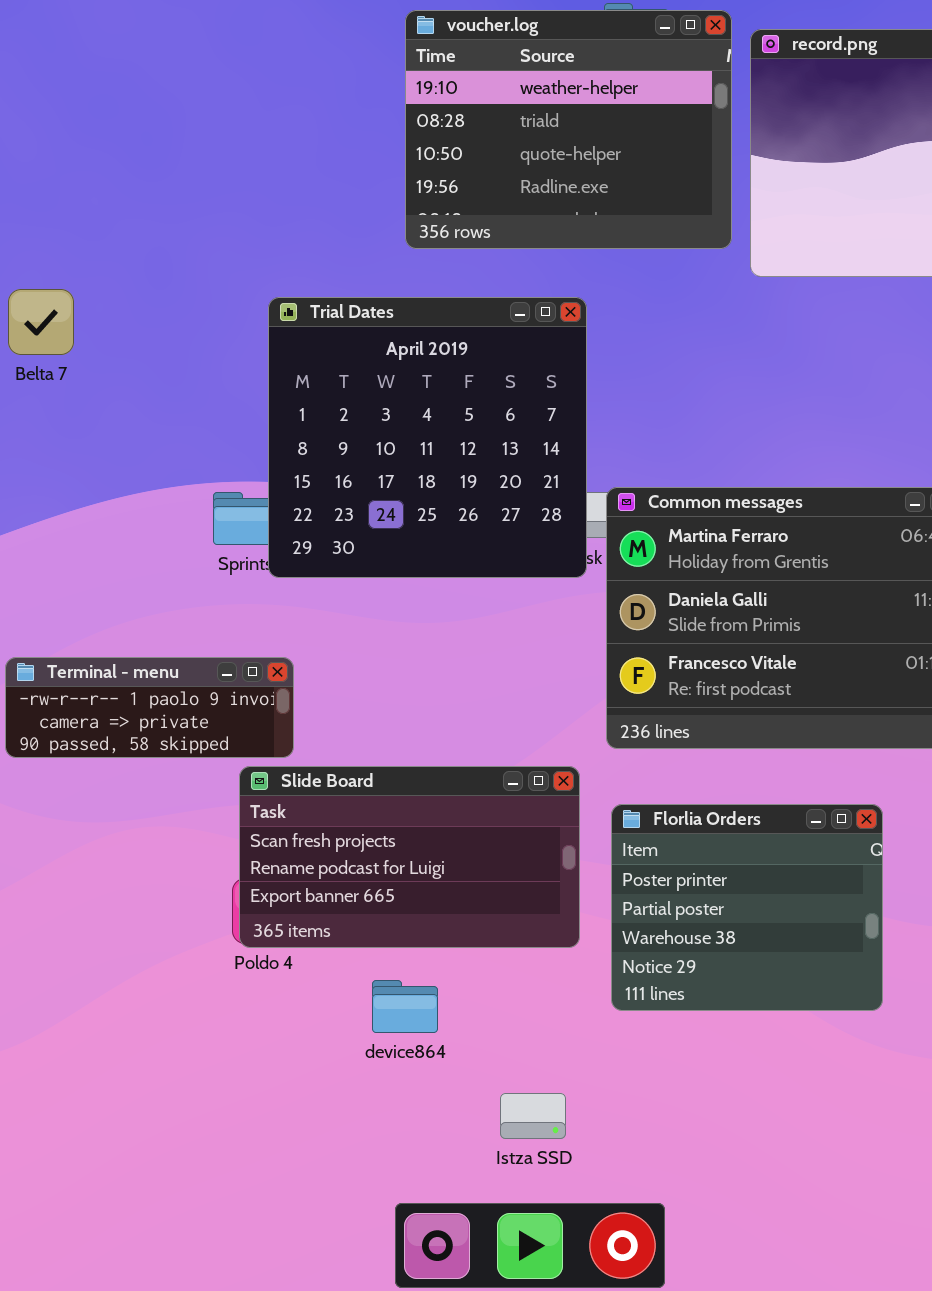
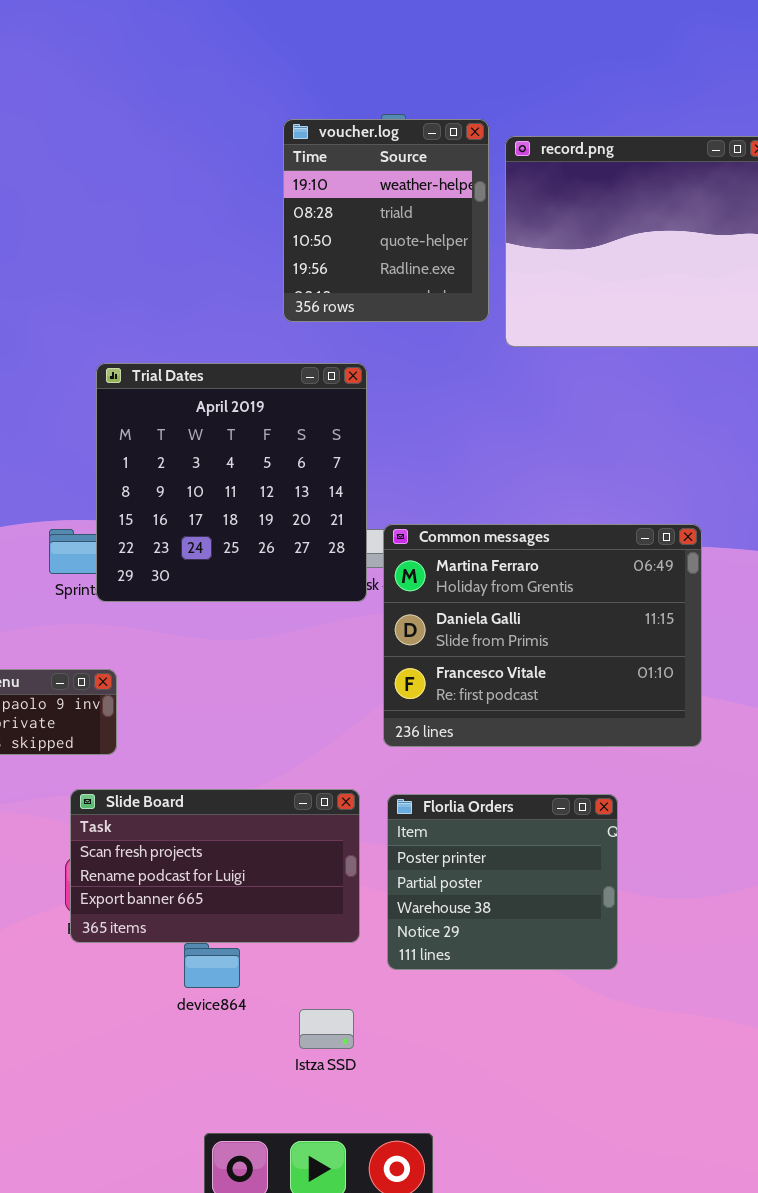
voucher.log: [405,10,732,249] -> [283,119,489,322], resized
Slide Board: [239,766,580,948] -> [70,789,360,943], moved
Istza SSD: [500,1093,566,1139] -> [299,1009,354,1049], moved

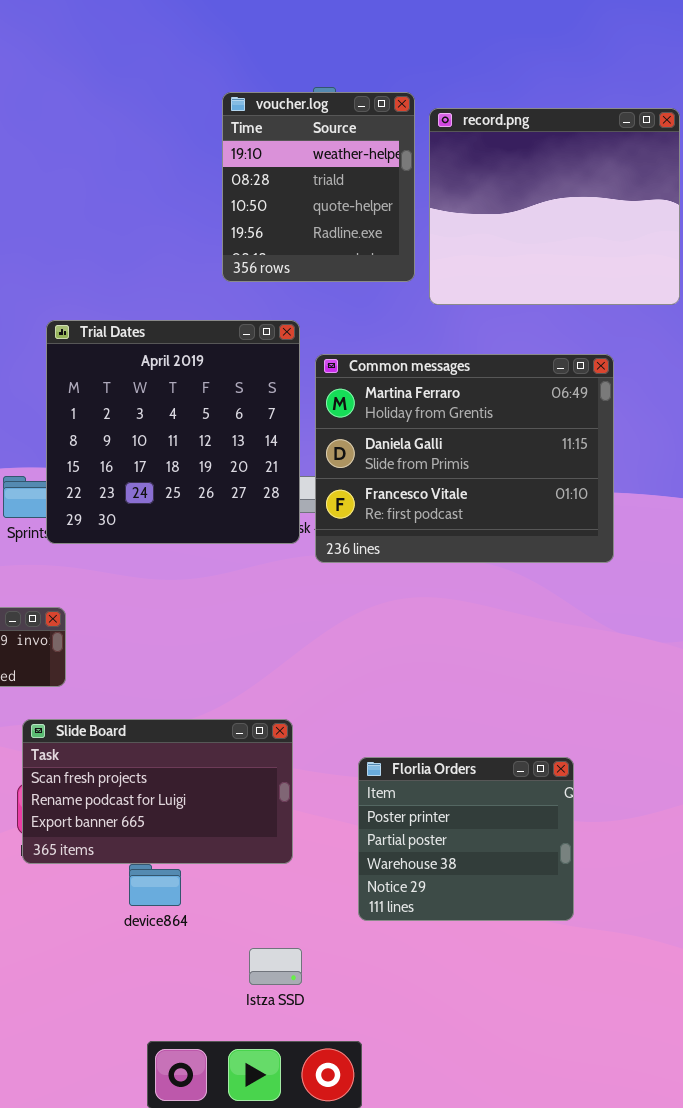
Common messages: [383,524,702,747] -> [315,354,614,563], moved
Florlia Orders: [387,794,618,970] -> [358,757,574,921], moved
Istza SSD: [299,1009,354,1049] -> [249,948,302,985], moved

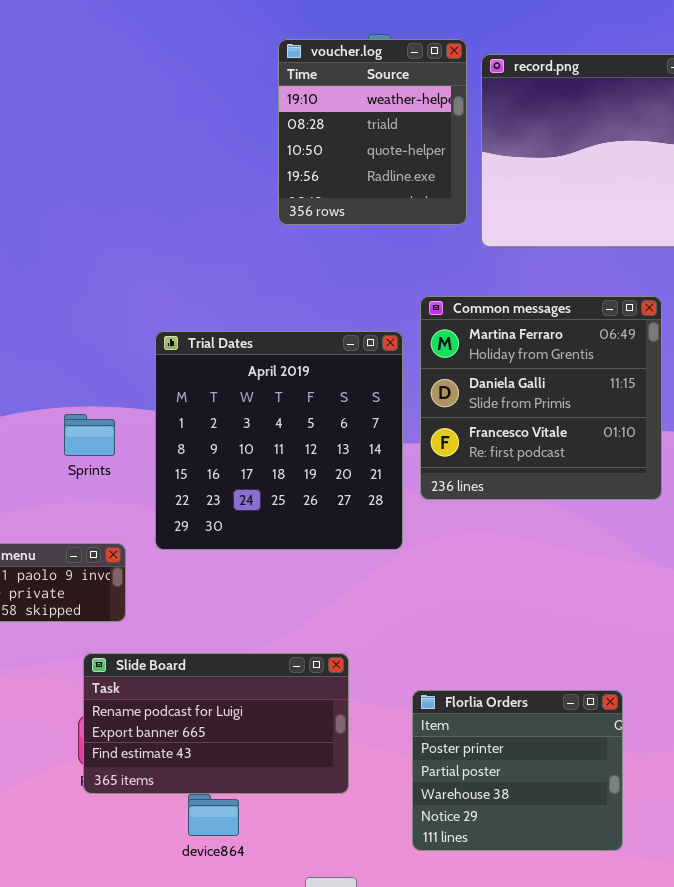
Trial Dates: [46,320,300,544] -> [155,331,403,550], moved
Common messages: [315,354,614,563] -> [420,296,662,500], resized
Slide Board: [22,719,293,864] -> [83,653,349,794], scrolled down 1 row

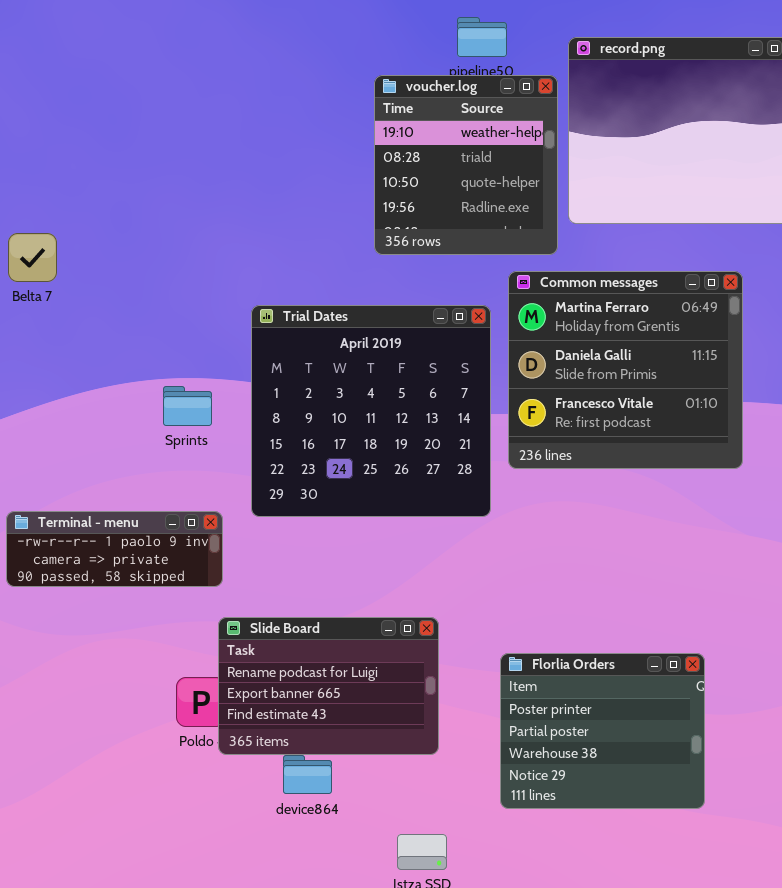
voucher.log: [278,39,467,225] -> [374,75,558,255], moved
Slide Board: [83,653,349,794] -> [218,617,439,755], resized

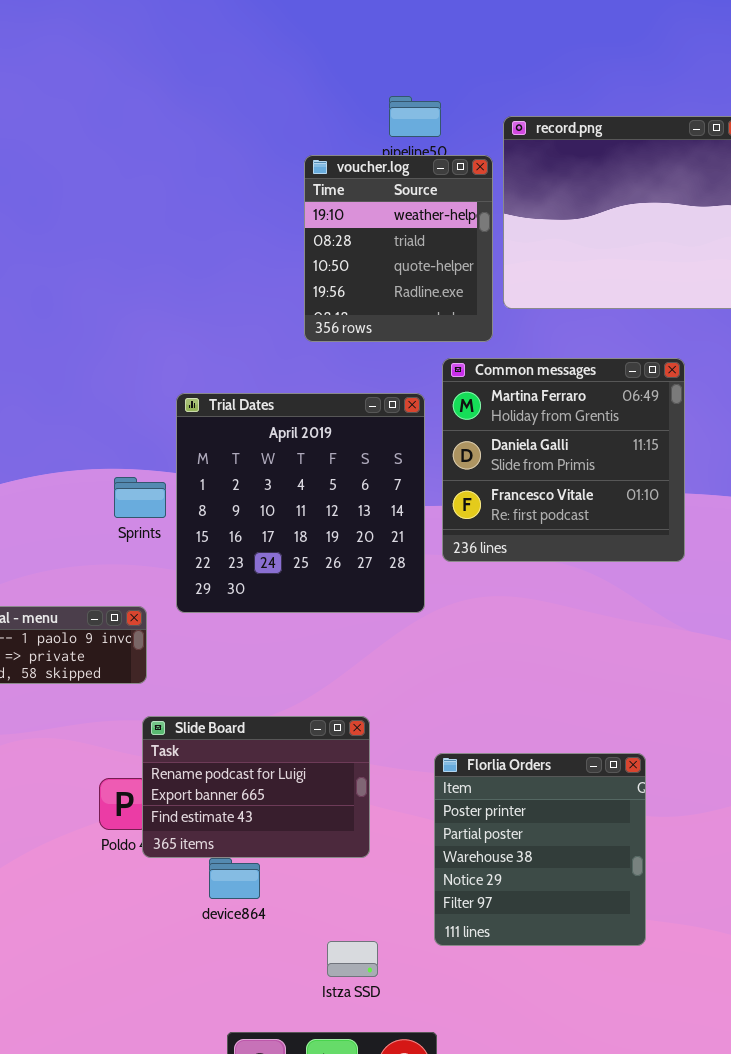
Sprints: [163,386,212,426] -> [114,477,166,518], moved
Florlia Orders: [500,653,705,809] -> [434,753,646,946], resized

